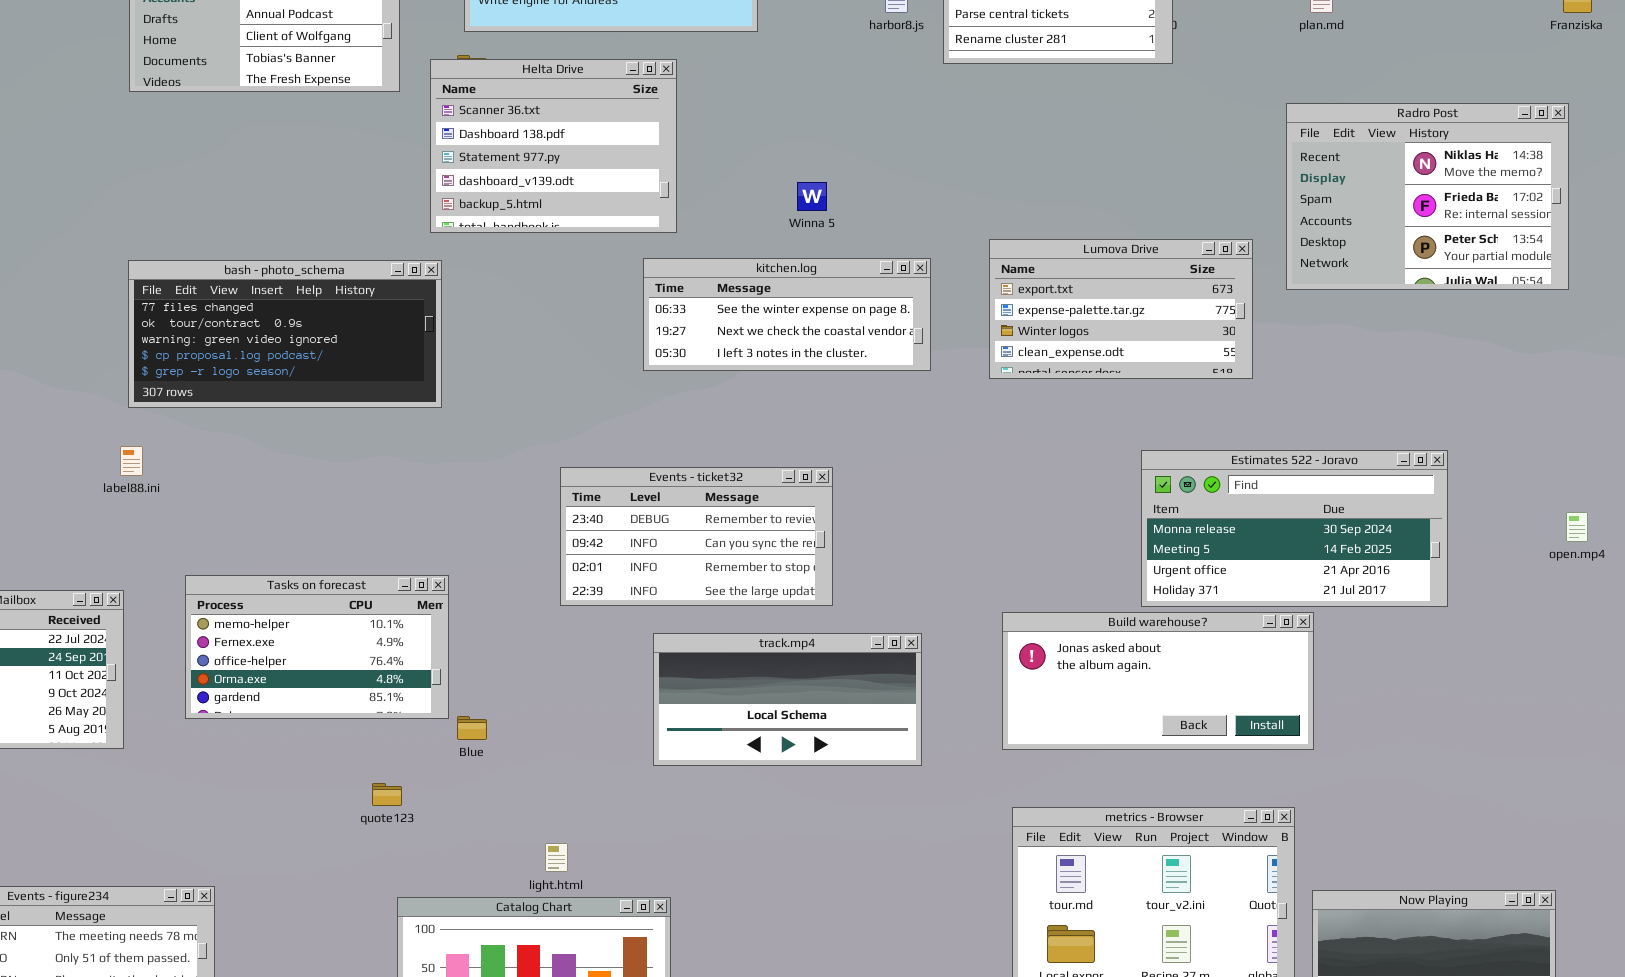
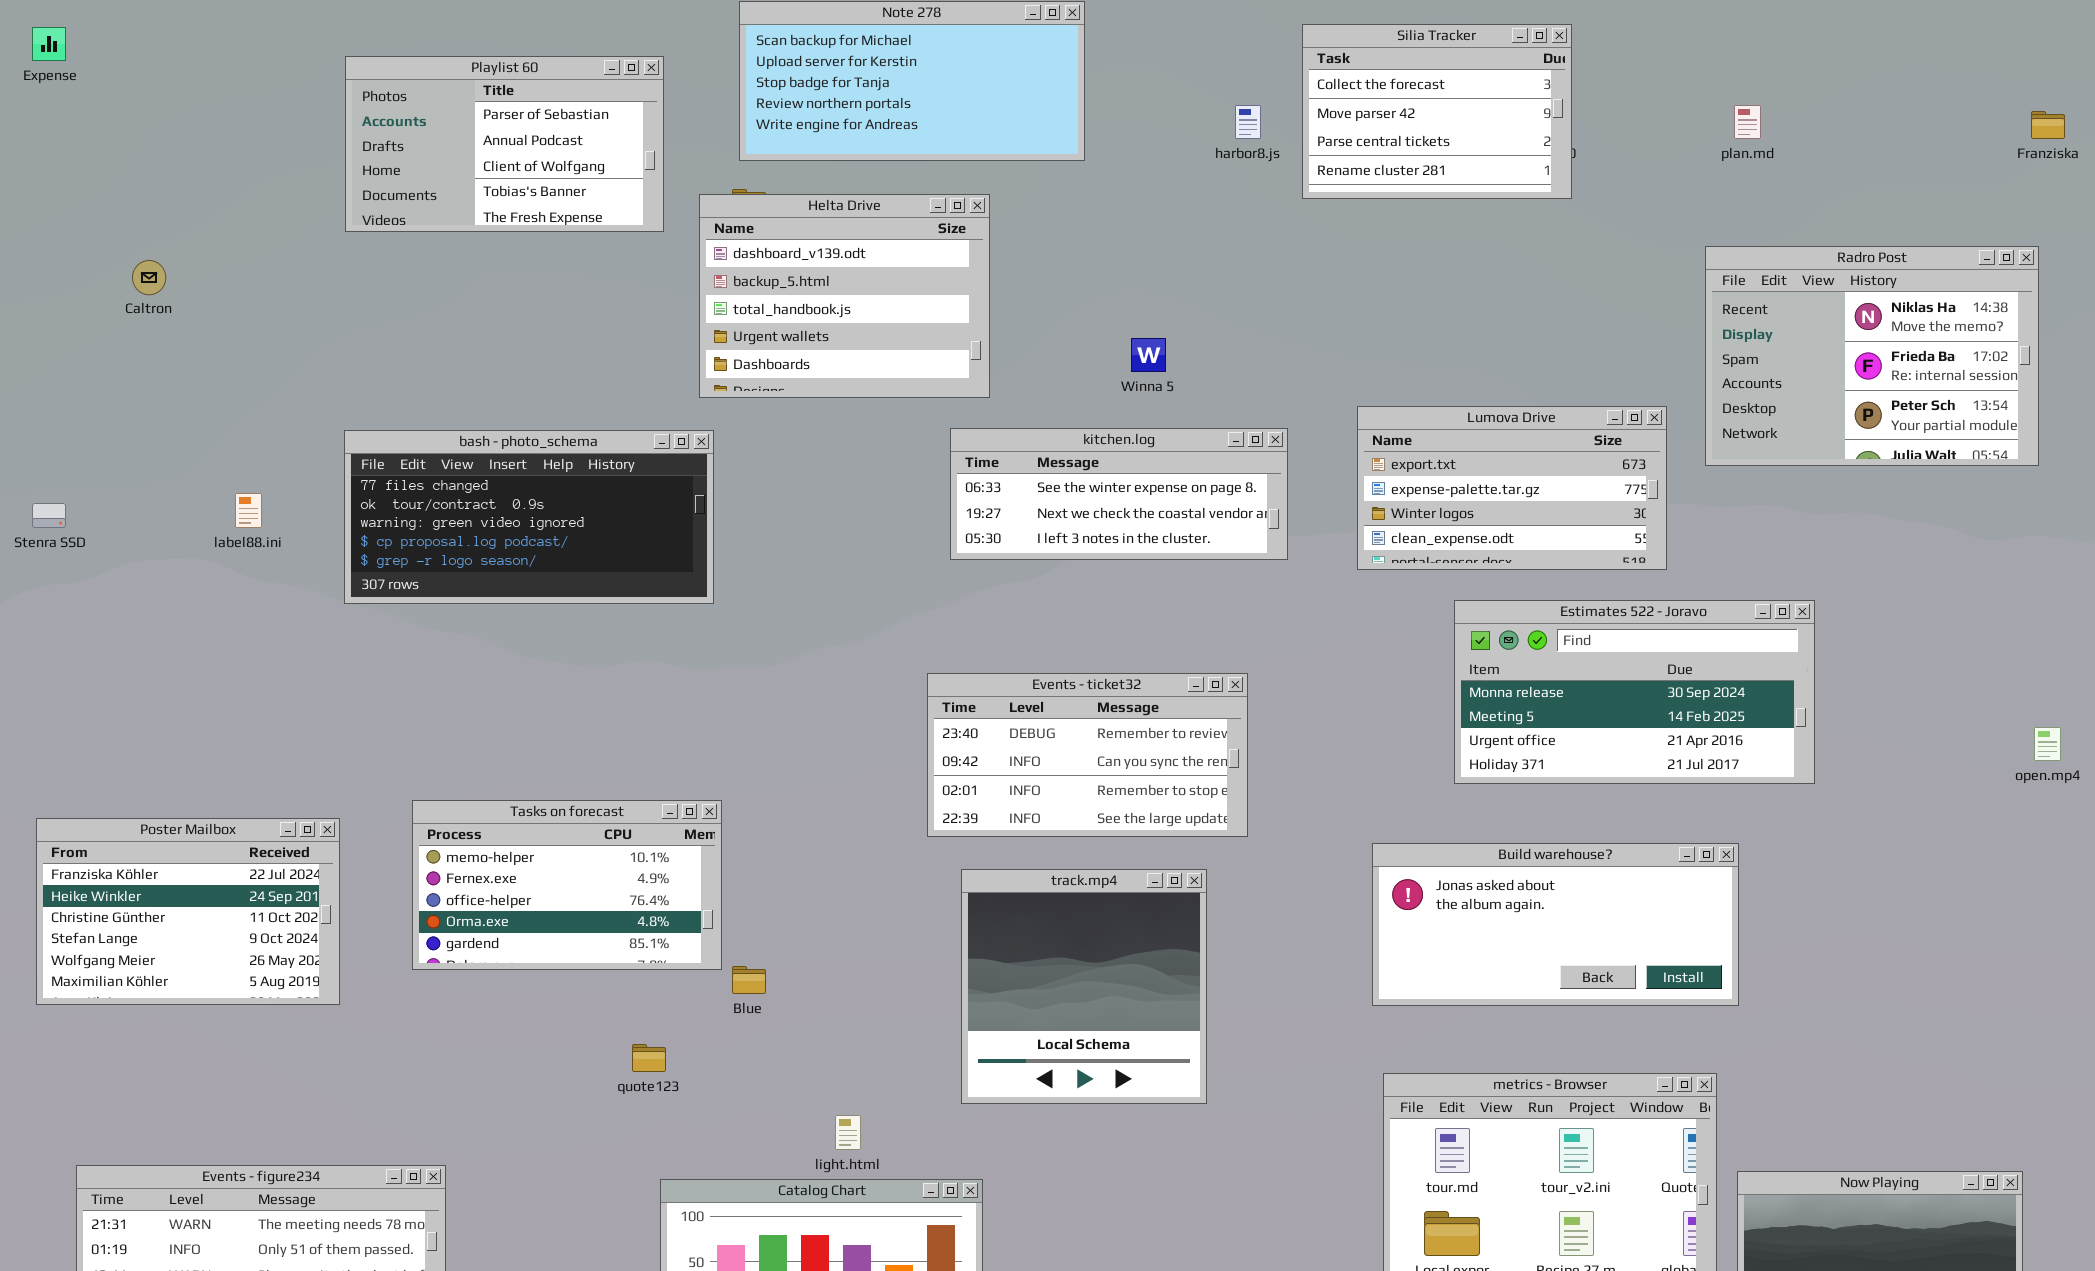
Helta Drive: [430,59,677,233] -> [699,194,990,398], scrolled down 3 rows
label88.ini: [120,446,143,476] -> [235,493,262,528], moved
Estimates 522 - Joravo: [1141,450,1448,607] -> [1454,600,1815,784], moved
Events - ticket32: [560,467,833,606] -> [927,673,1248,837], moved
track.mp4: [653,633,922,766] -> [961,869,1207,1104], resized

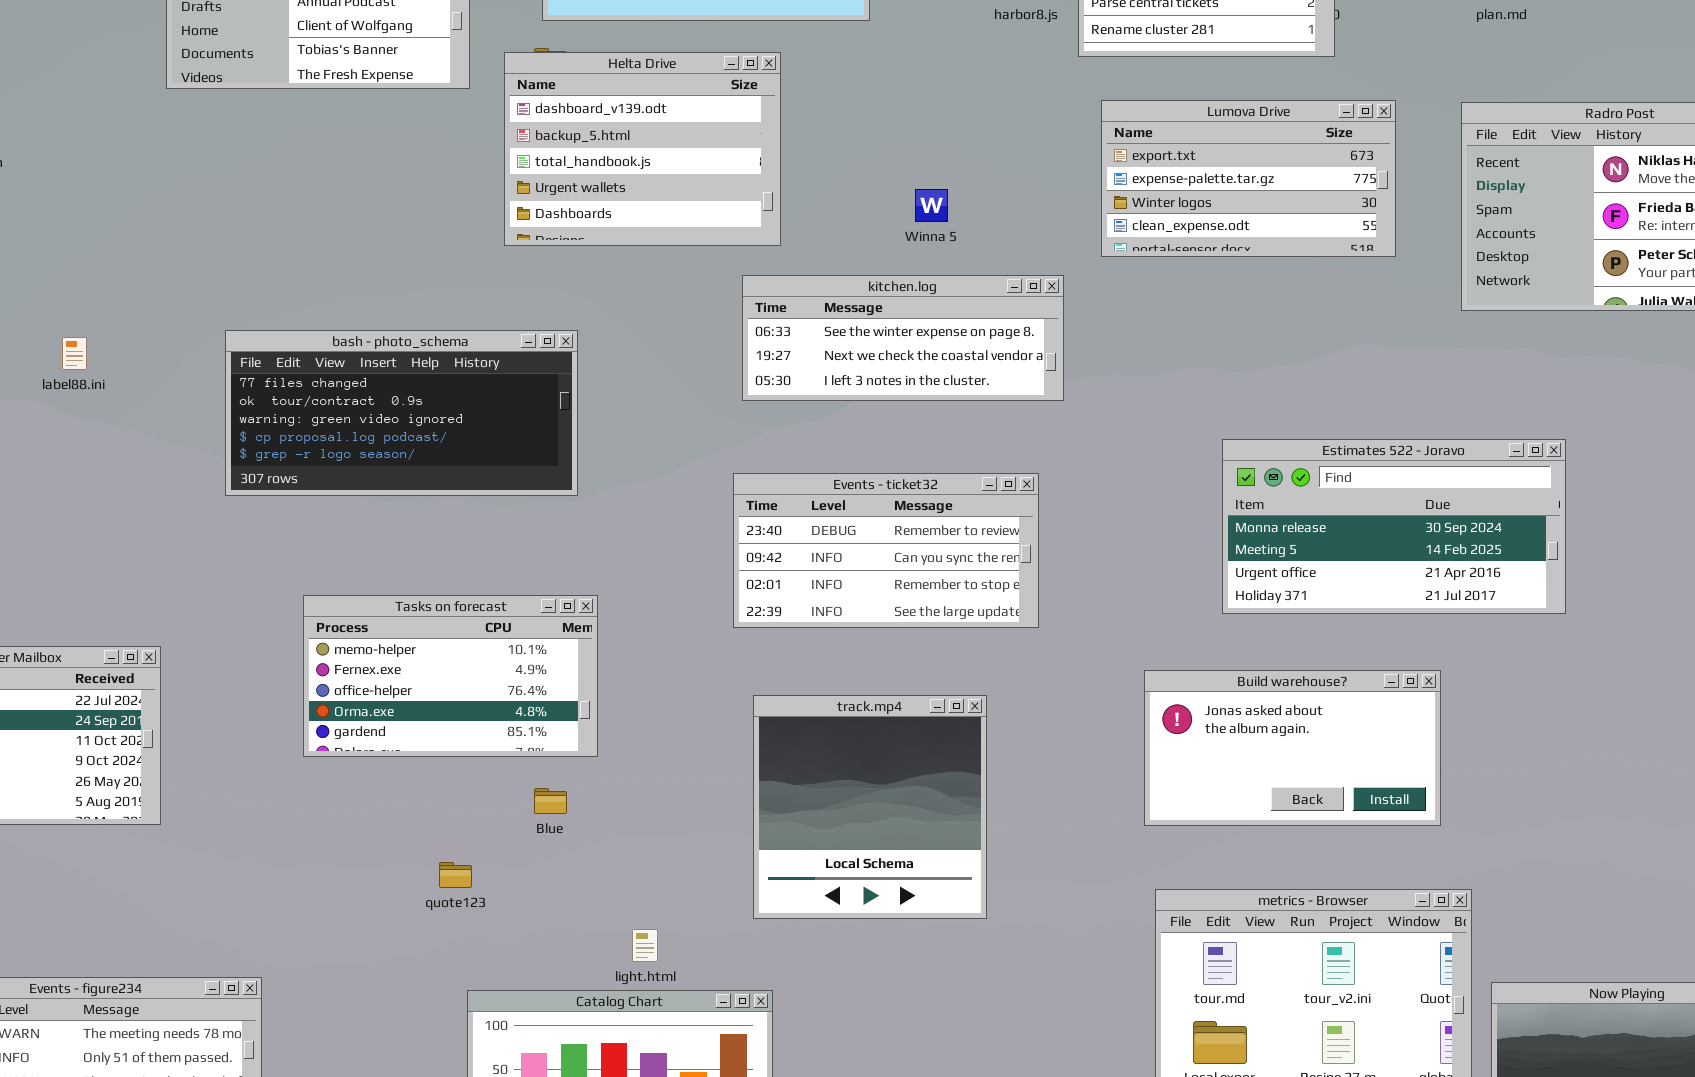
Lumova Drive: [1357,406,1667,570] -> [1101,100,1396,257], moved
bash - photo_schema: [344,430,714,604] -> [225,330,578,496], moved
Events - ticket32: [927,673,1248,837] -> [733,473,1039,628], moved
Tasks on forecast: [412,800,722,970] -> [303,595,598,757], moved
Build warehouse?: [1372,843,1739,1006] -> [1144,670,1441,826], resized

